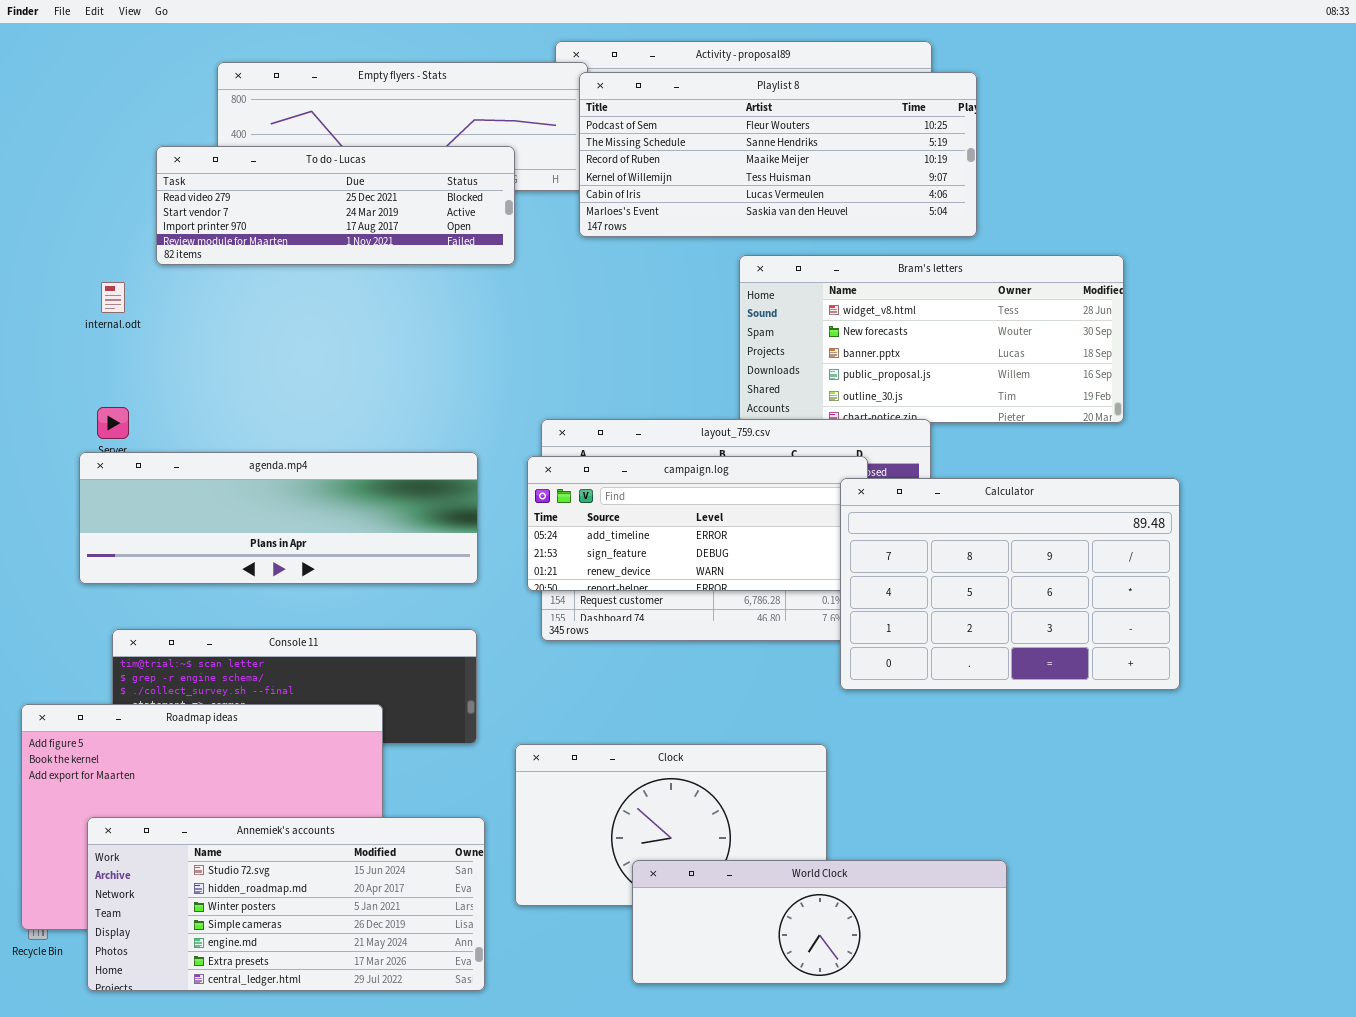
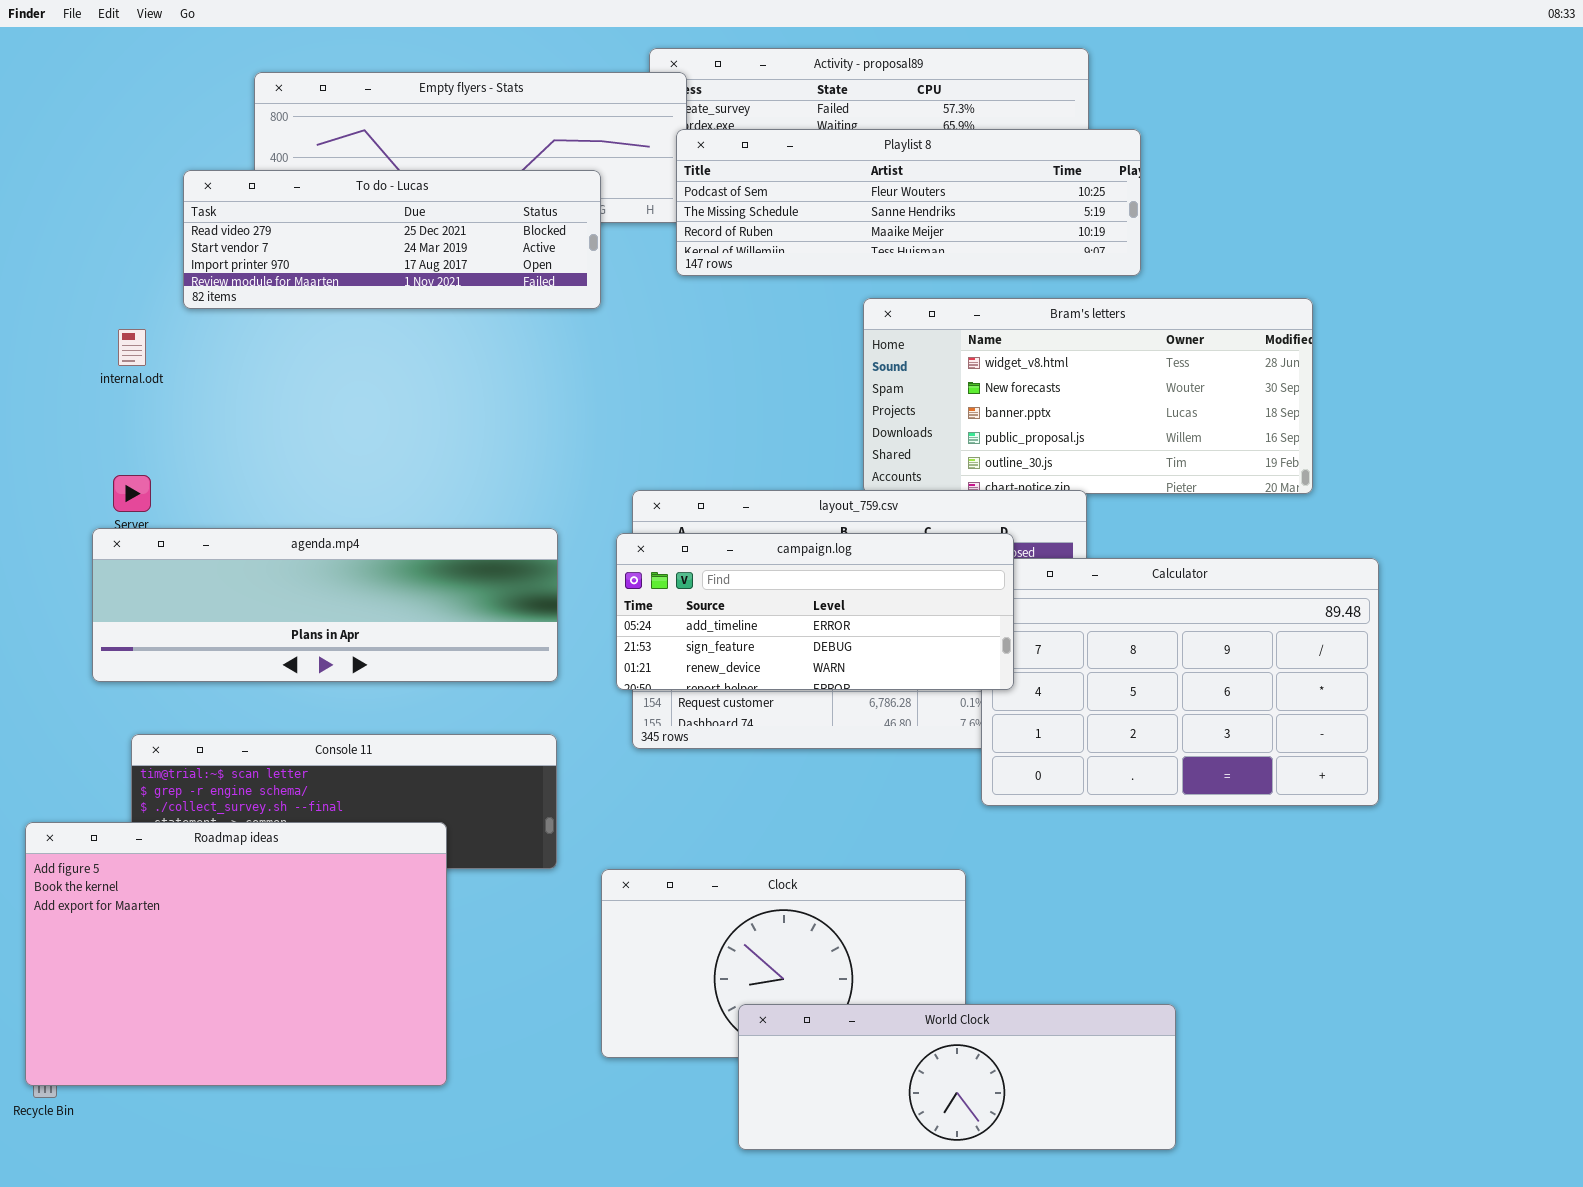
Playlist 8: [579,72,977,237] -> [676,129,1141,276], resized
campaign.log: [527,456,868,591] -> [616,533,1014,690], raised
Annemiek's accounts: [87,817,485,991] -> none, closed

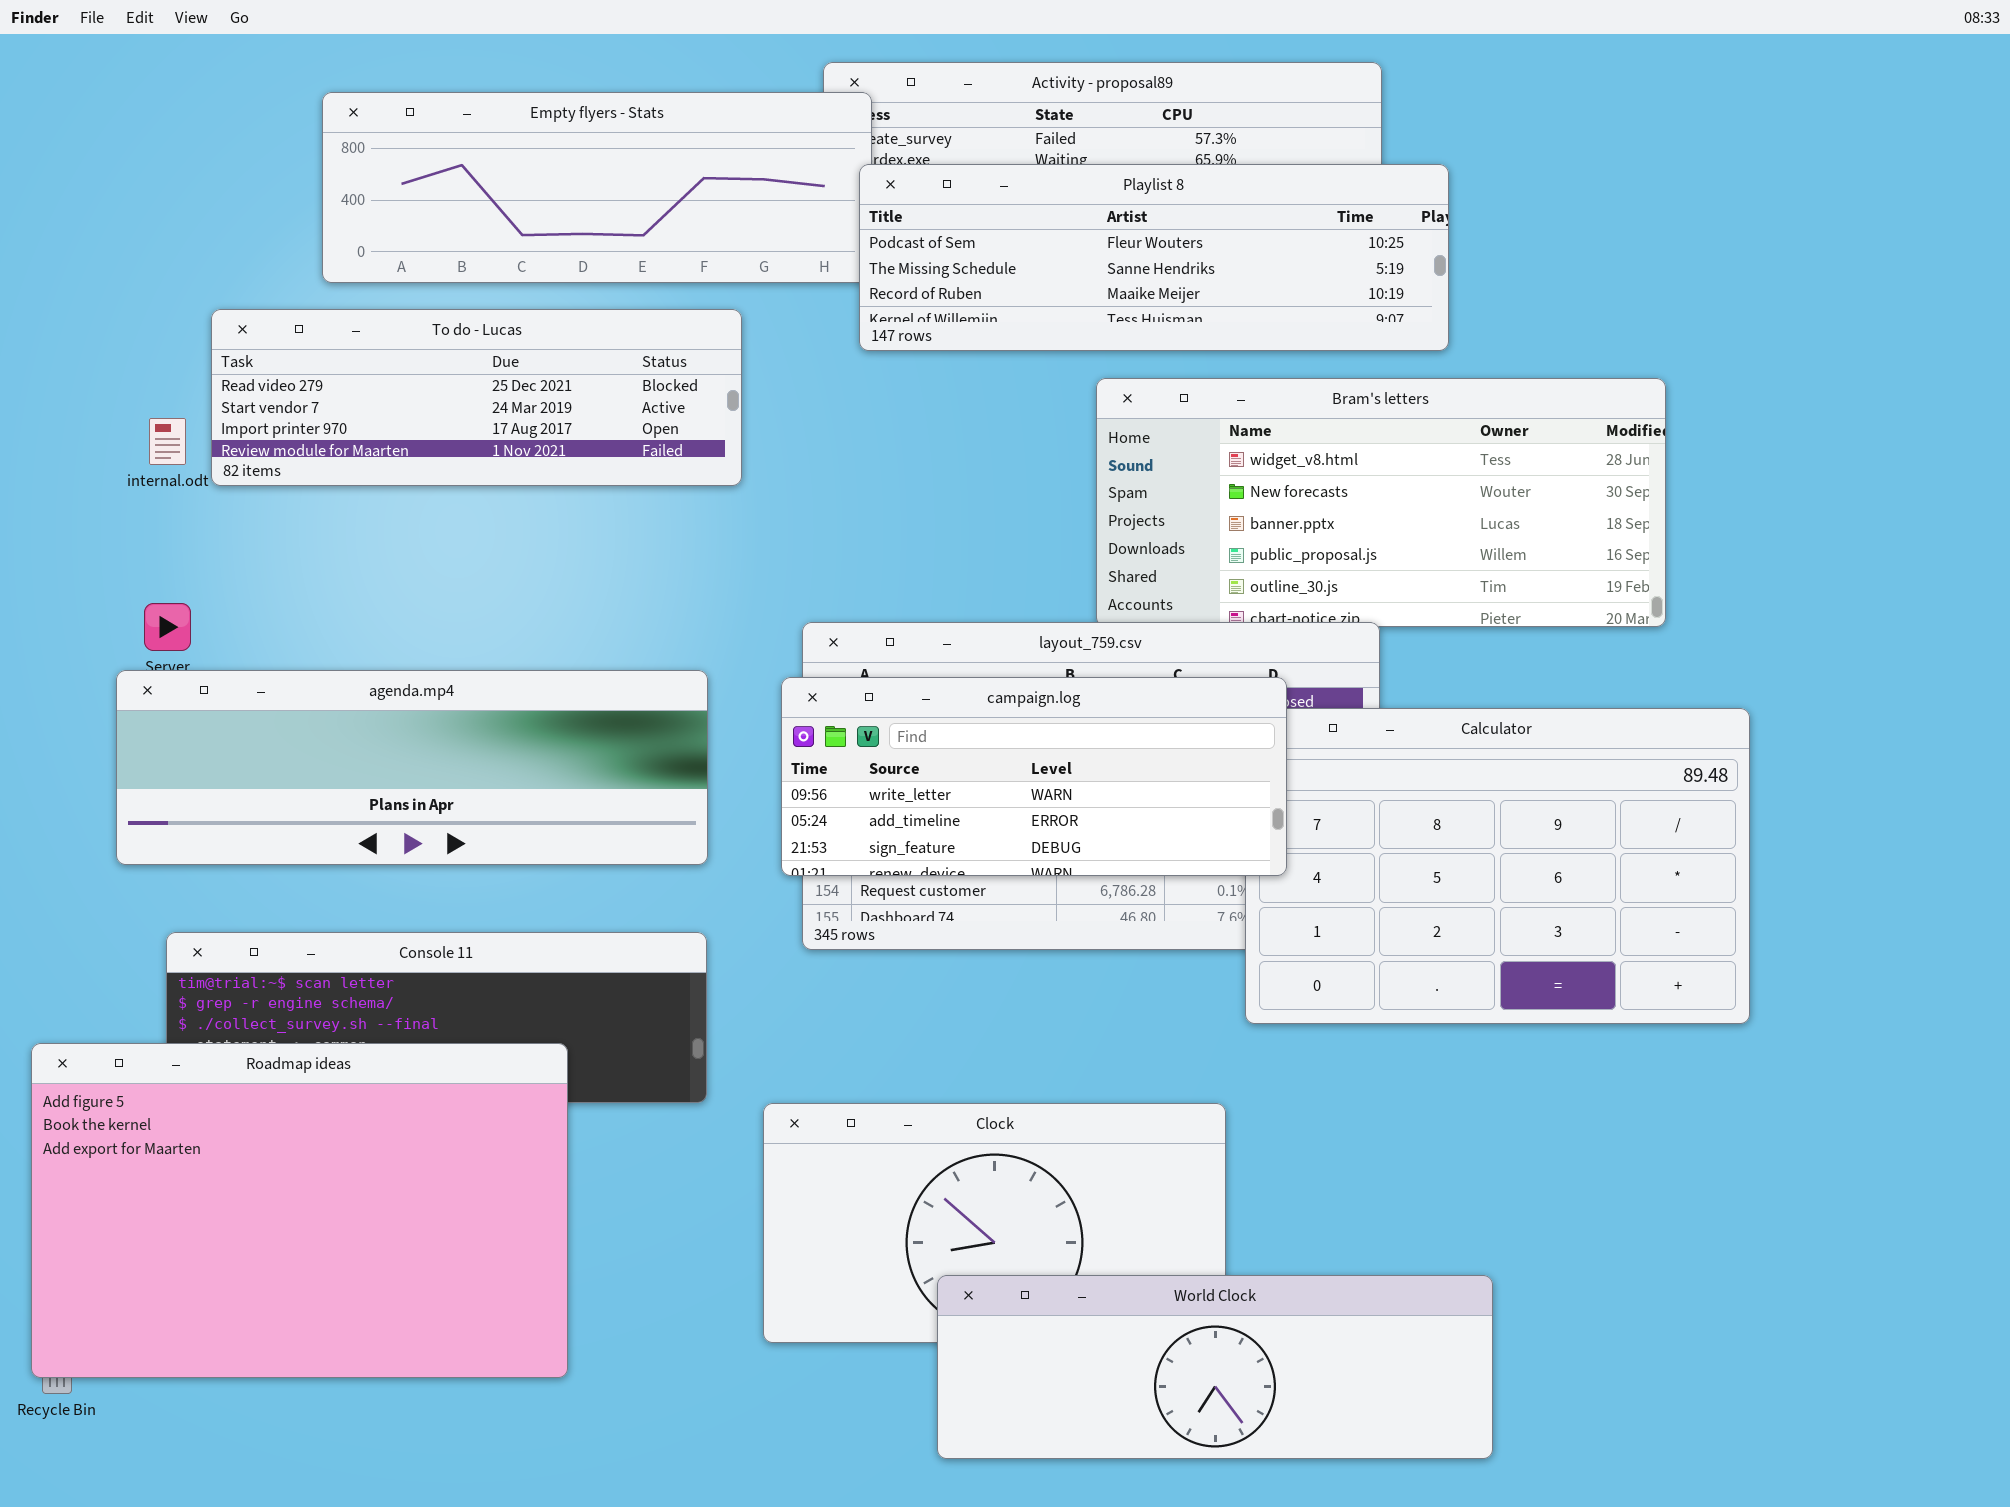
To do - Lucas: [183,170,601,309] -> [211,309,742,486], moved
campaign.log: [616,533,1014,690] -> [781,677,1287,876], scrolled up 1 row

